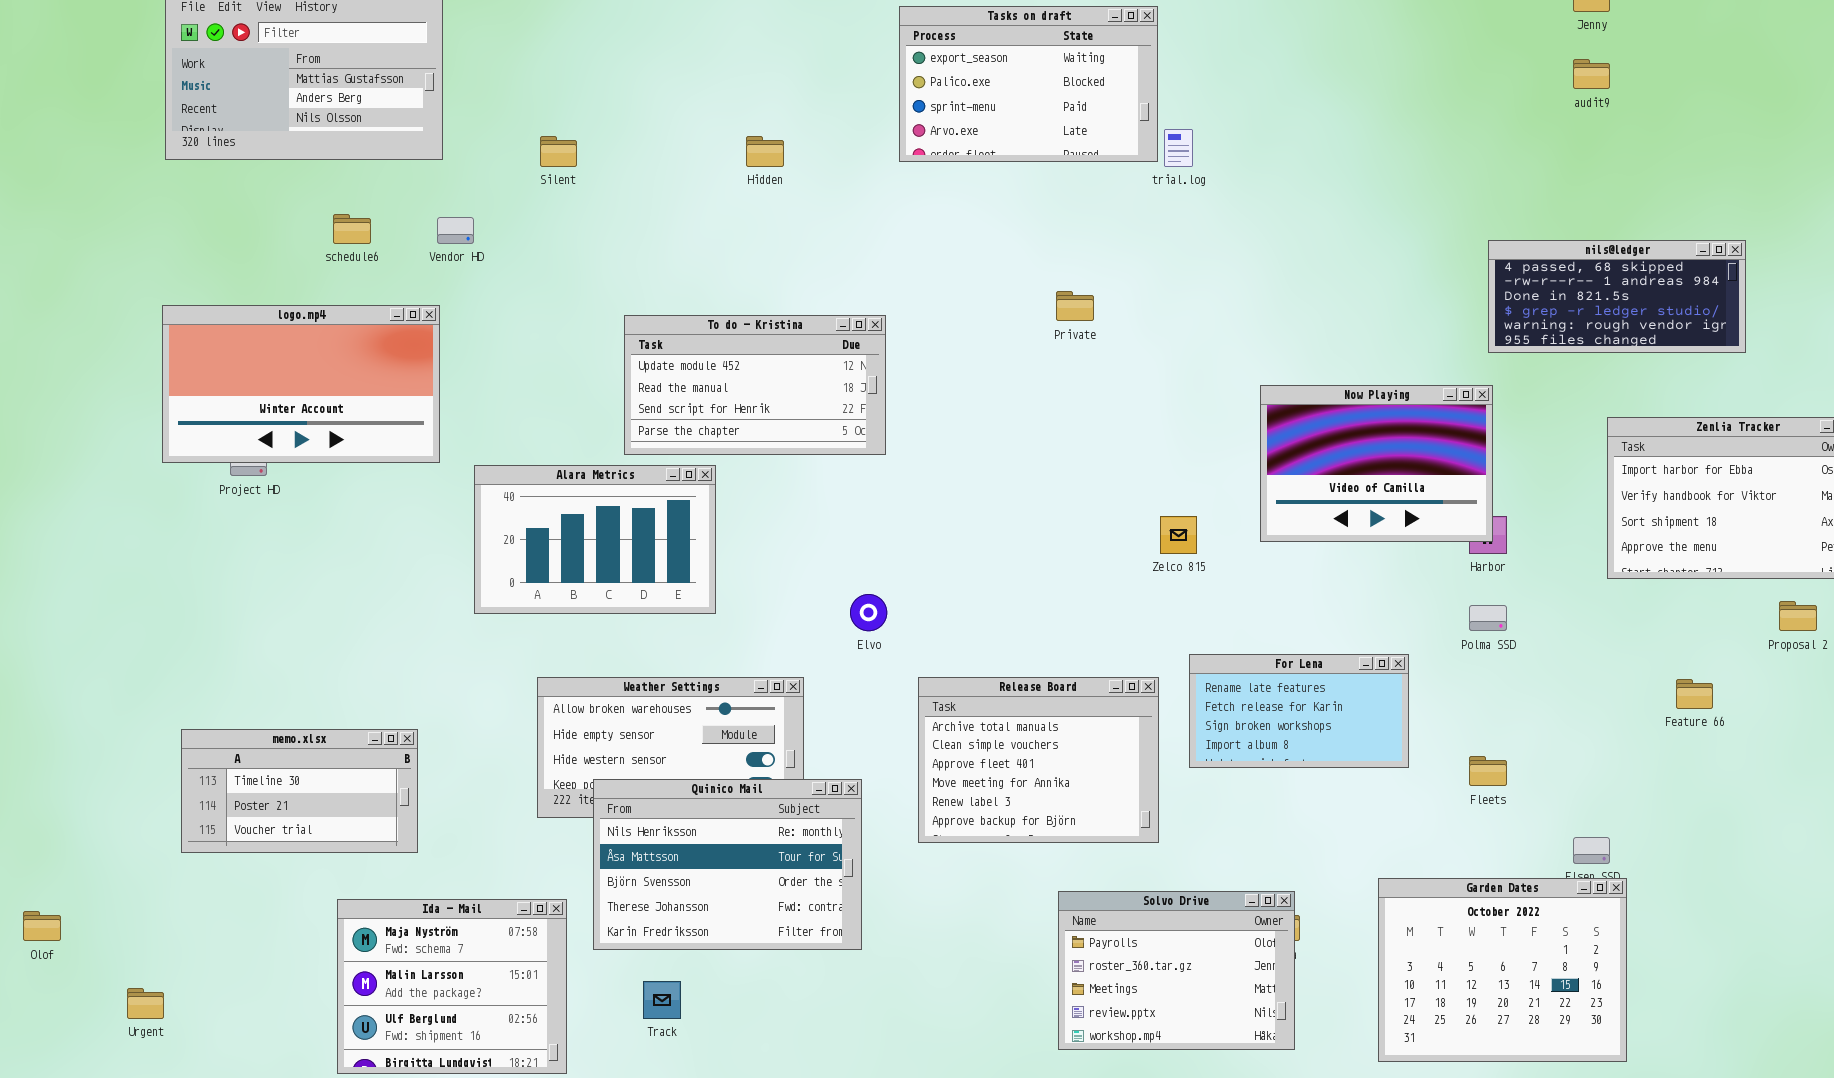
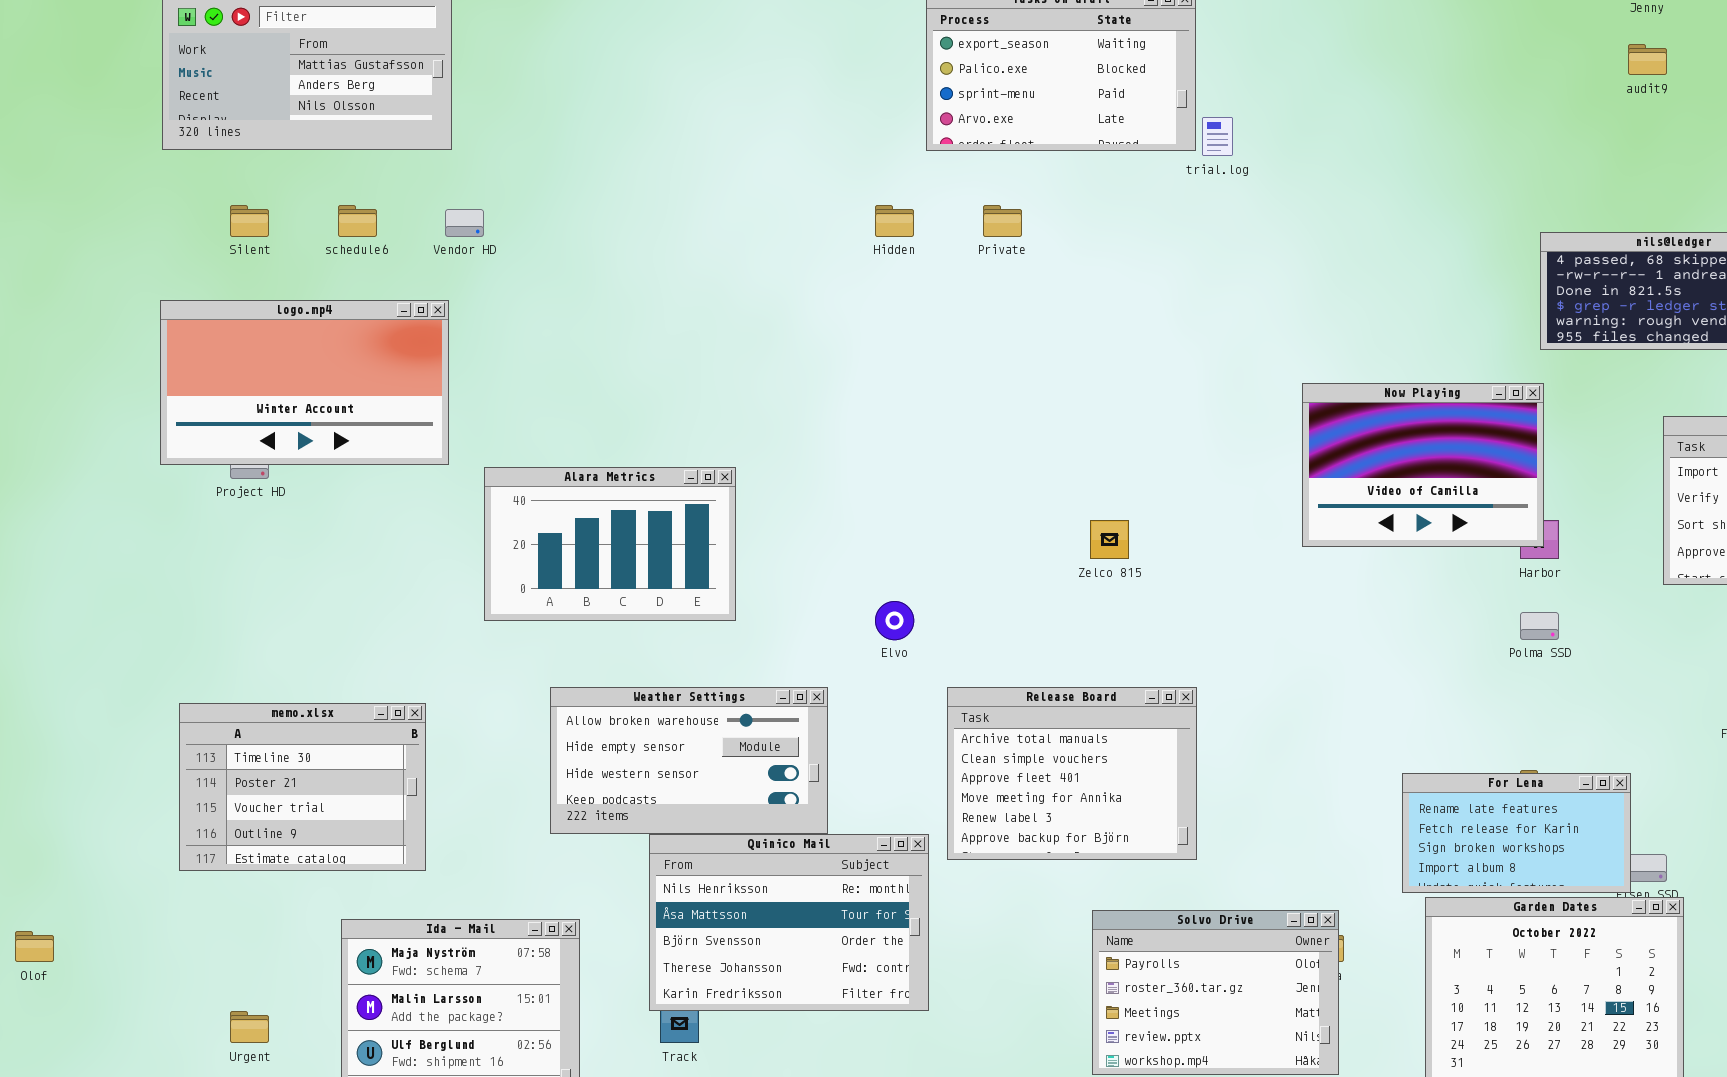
Silent: [540,136,577,167] -> [230,205,269,237], moved
Hidden: [746,136,784,167] -> [875,205,914,237], moved
Private: [1056,291,1094,321] -> [983,205,1022,237], moved
To do - Kristina: [624,315,886,455] -> none, closed
Zelco 815: [1160,516,1197,554] -> [1090,520,1129,559], moved
For Lena: [1189,654,1409,768] -> [1402,773,1631,893], moved
memo.xlsx: [181,729,418,853] -> [179,703,426,871], resized
Quinico Mail: [593,779,862,950] -> [649,834,929,1011], moved
Urgent: [127,988,164,1019] -> [230,1011,269,1043], moved

